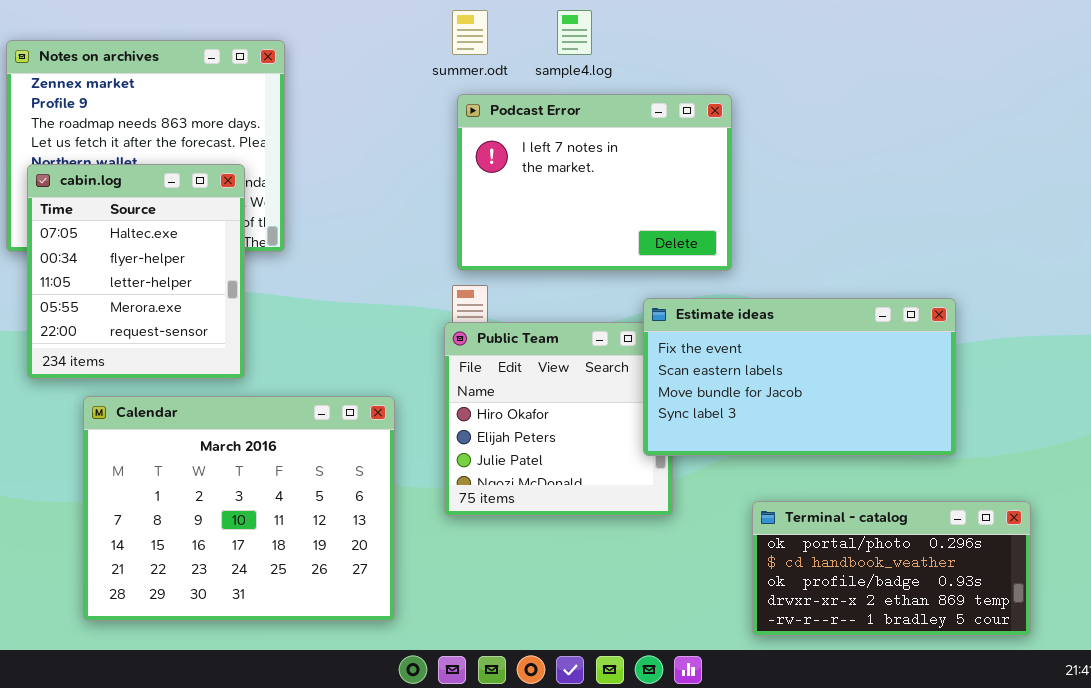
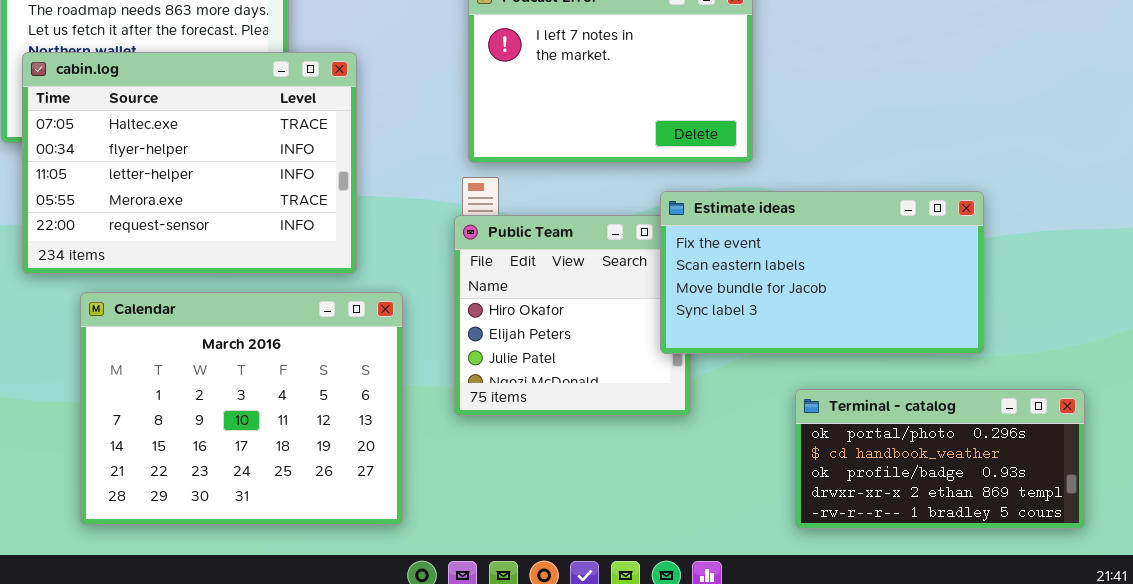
cabin.log: [27,164,245,379] -> [22,52,357,274], resized
Terminal - catalog: [752,501,1031,636] -> [795,389,1085,529], moved

